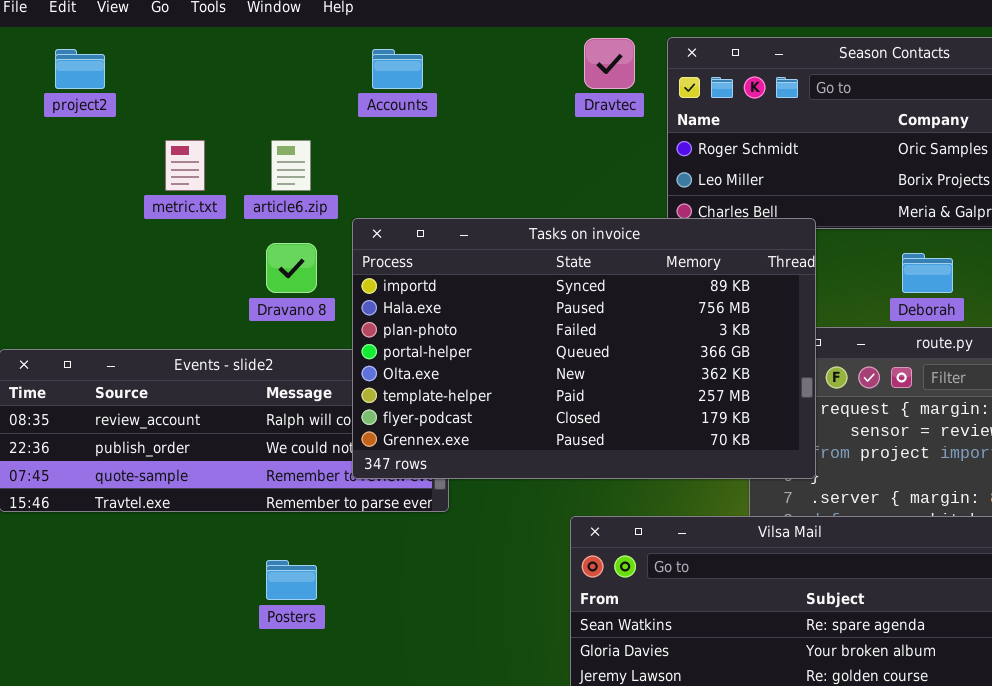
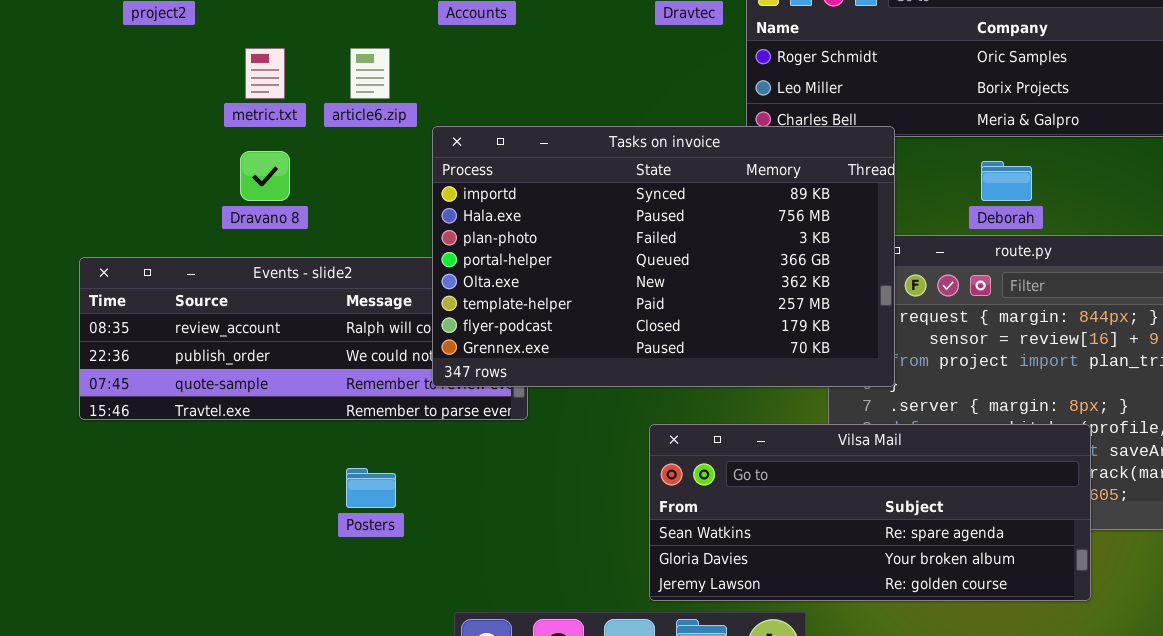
Dravano 8: [266,243,317,293] -> [240,151,290,201], moved

